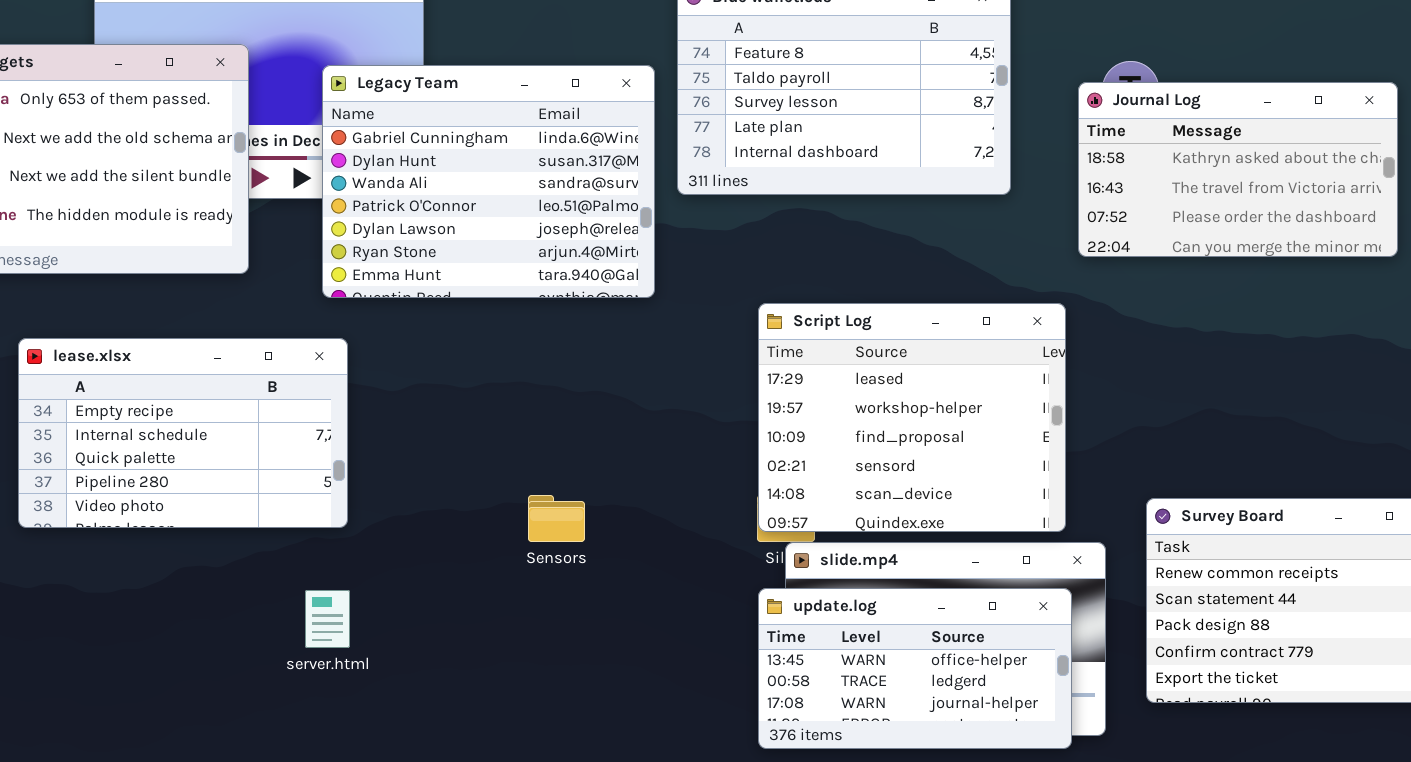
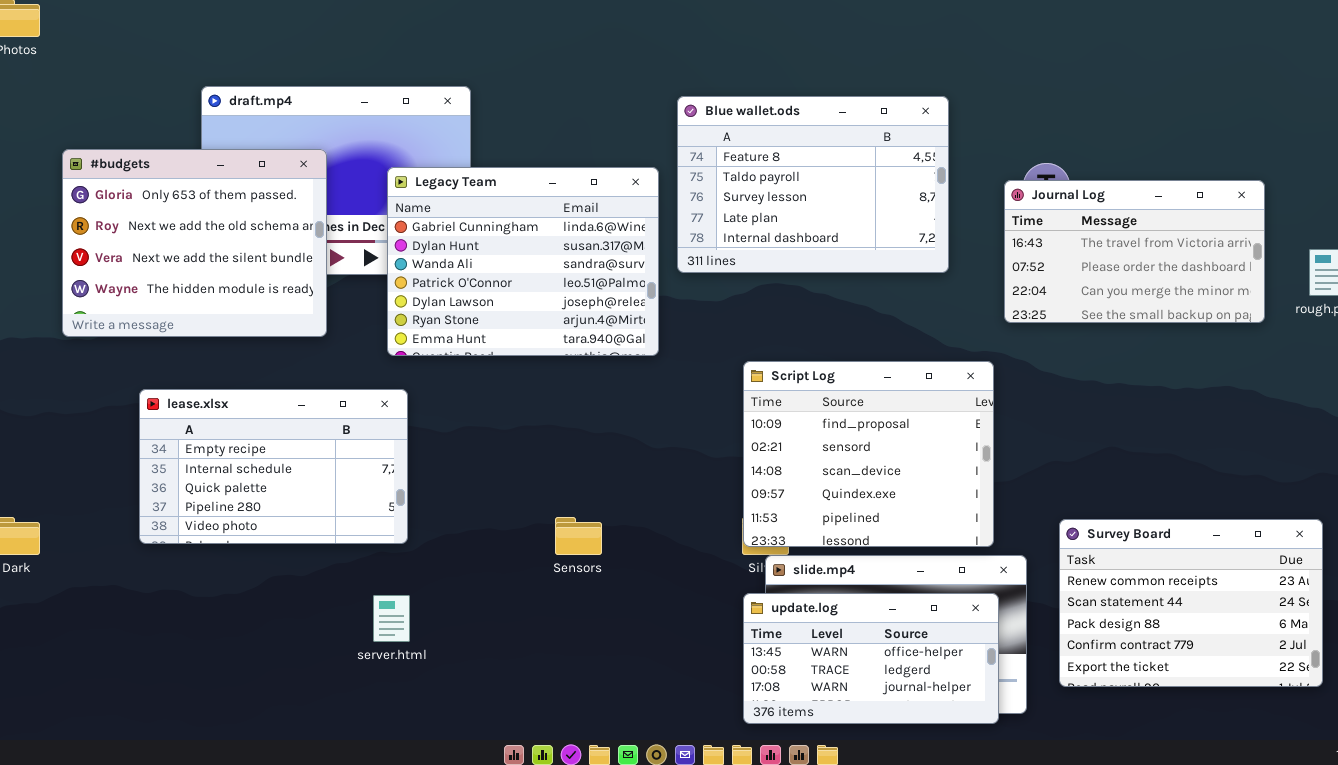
Journal Log: [1078,82,1398,257] -> [1004,180,1265,323], scrolled down 1 row
Script Log: [758,303,1066,532] -> [743,361,994,547], scrolled down 2 rows

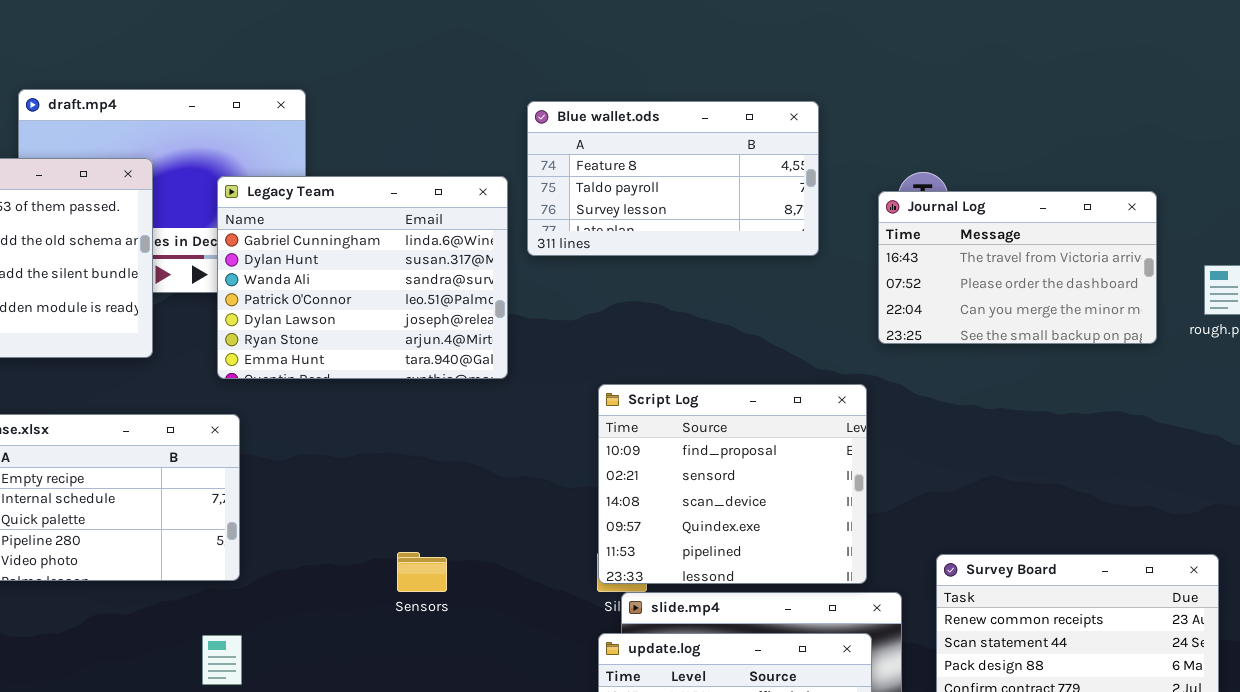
Blue wallet.ods: [677,96,949,273] -> [527,101,819,256], resized

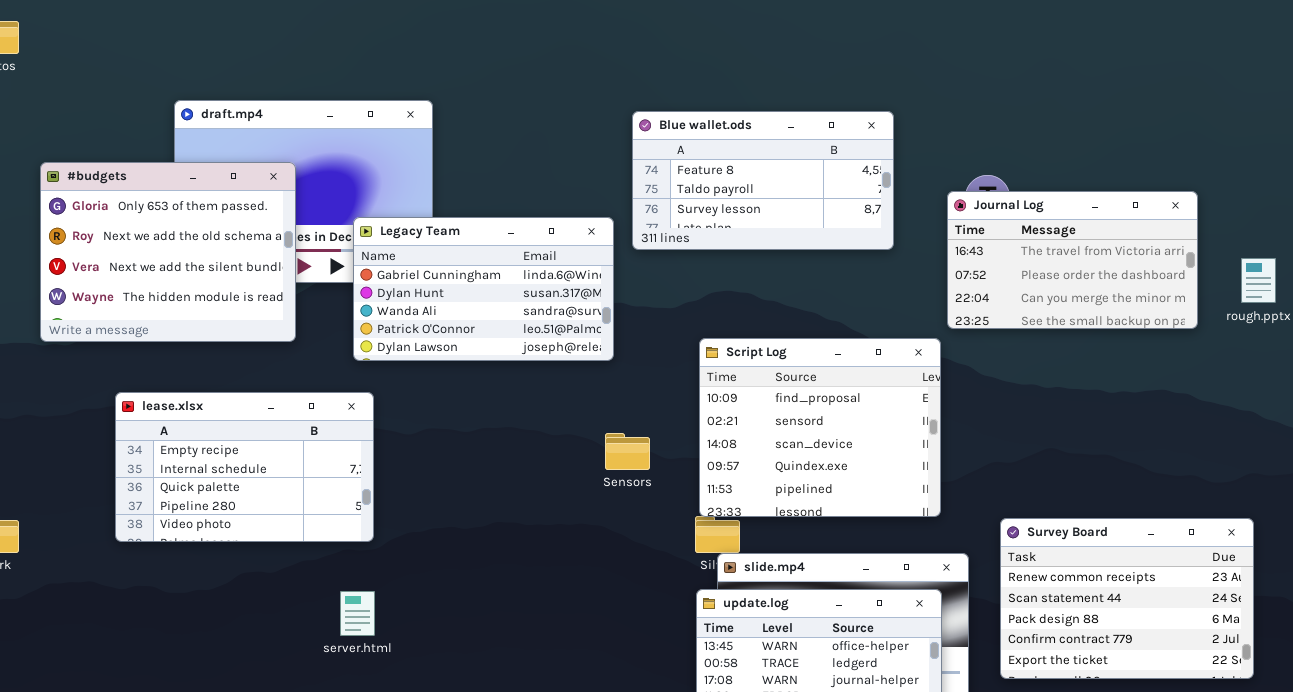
Legacy Team: [217,176,508,379] -> [353,217,614,361], resized
Script Log: [598,384,867,584] -> [699,338,941,517], moved
Sensors: [397,552,447,592] -> [605,433,650,470], moved

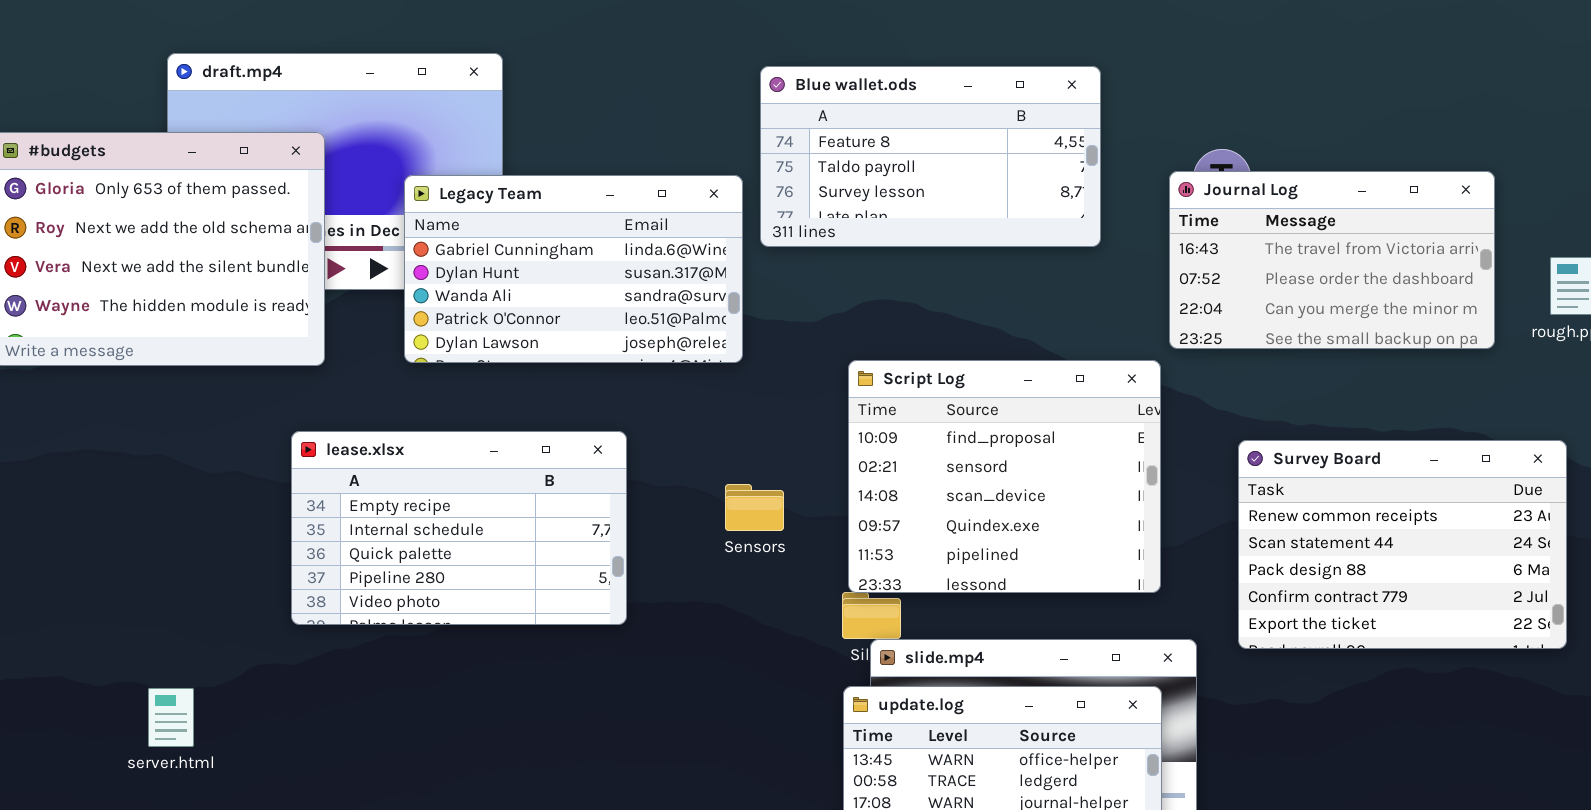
Legacy Team: [353,217,614,361] -> [404,175,743,363], moved
lease.xlsx: [115,392,374,542] -> [291,431,627,625], moved
Survey Board: [1000,518,1254,679] -> [1238,440,1567,649], moved
server.html: [340,591,375,636] -> [148,688,194,747], moved

